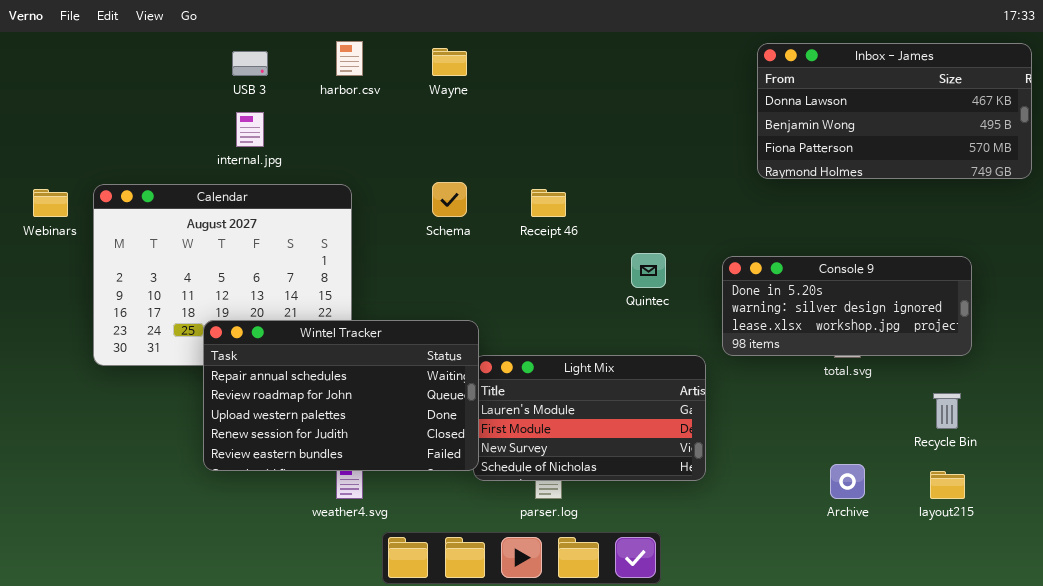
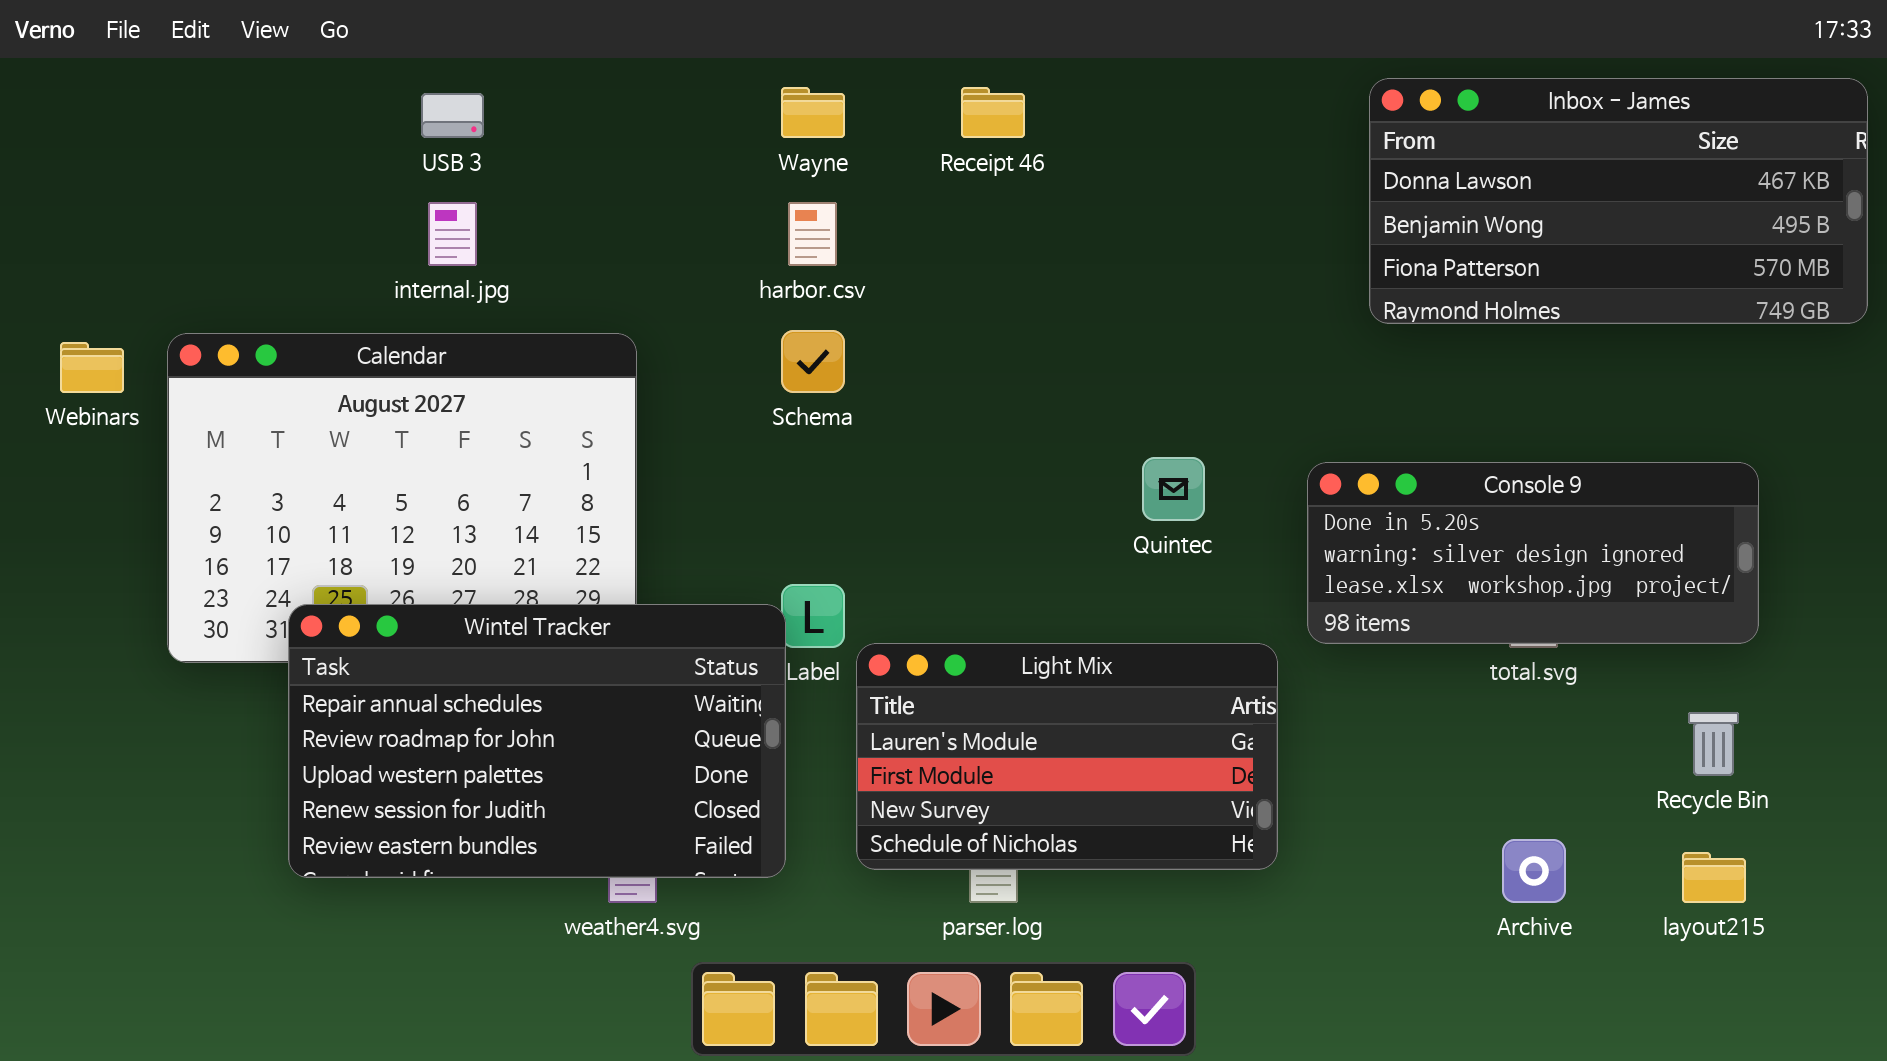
harbor.csv: [336,41,363,76] -> [788,202,837,266], moved
Receipt 46: [531,189,566,217] -> [961,87,1025,138], moved
Wintel Tracker: [203,320,479,471] -> [288,604,786,878], moved

